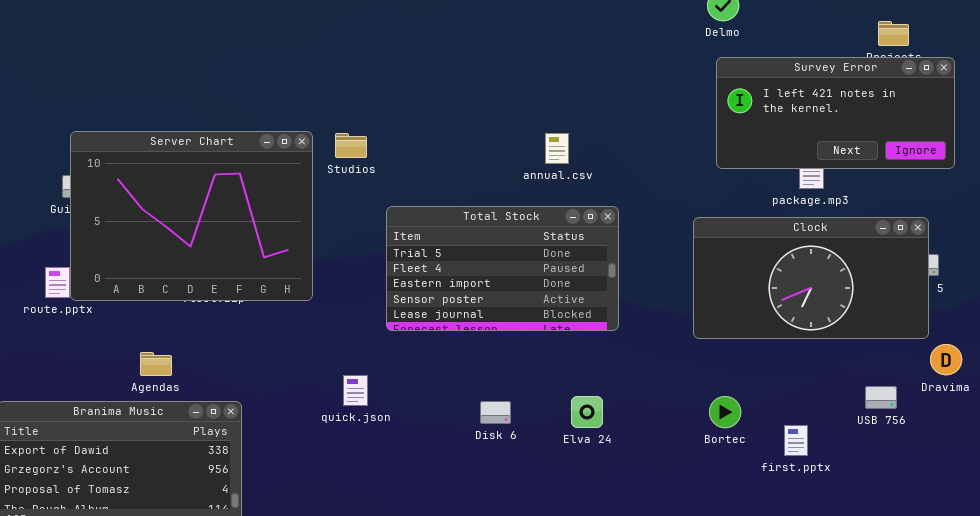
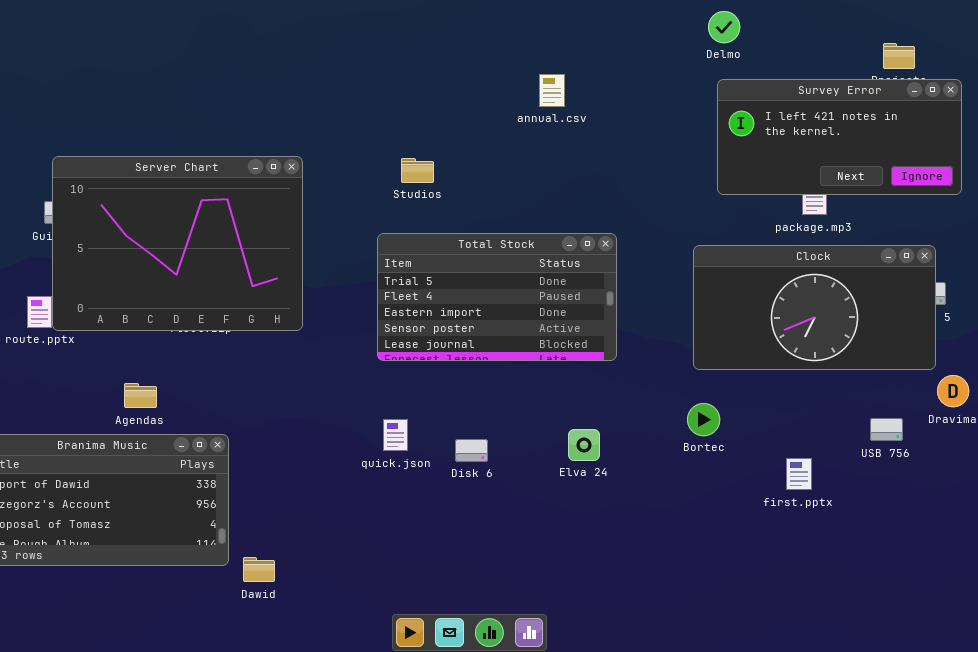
Studios: [335,133,367,158] -> [401,158,434,183], moved
annual.csv: [545,133,569,164] -> [539,74,565,107], moved
quick.json: [343,375,368,406] -> [383,419,408,451], moved
Bortec: [709,396,741,428] -> [687,403,720,436], moved
Disk 6: [480,401,511,424] -> [455,439,488,462], moved

